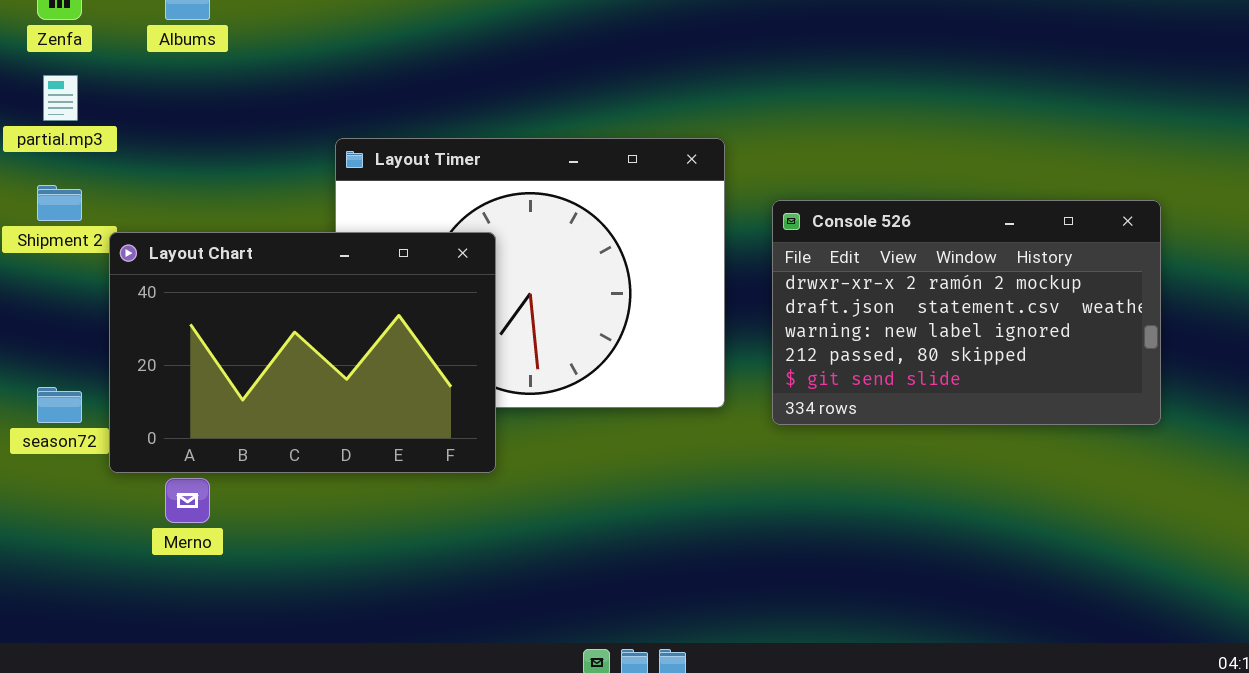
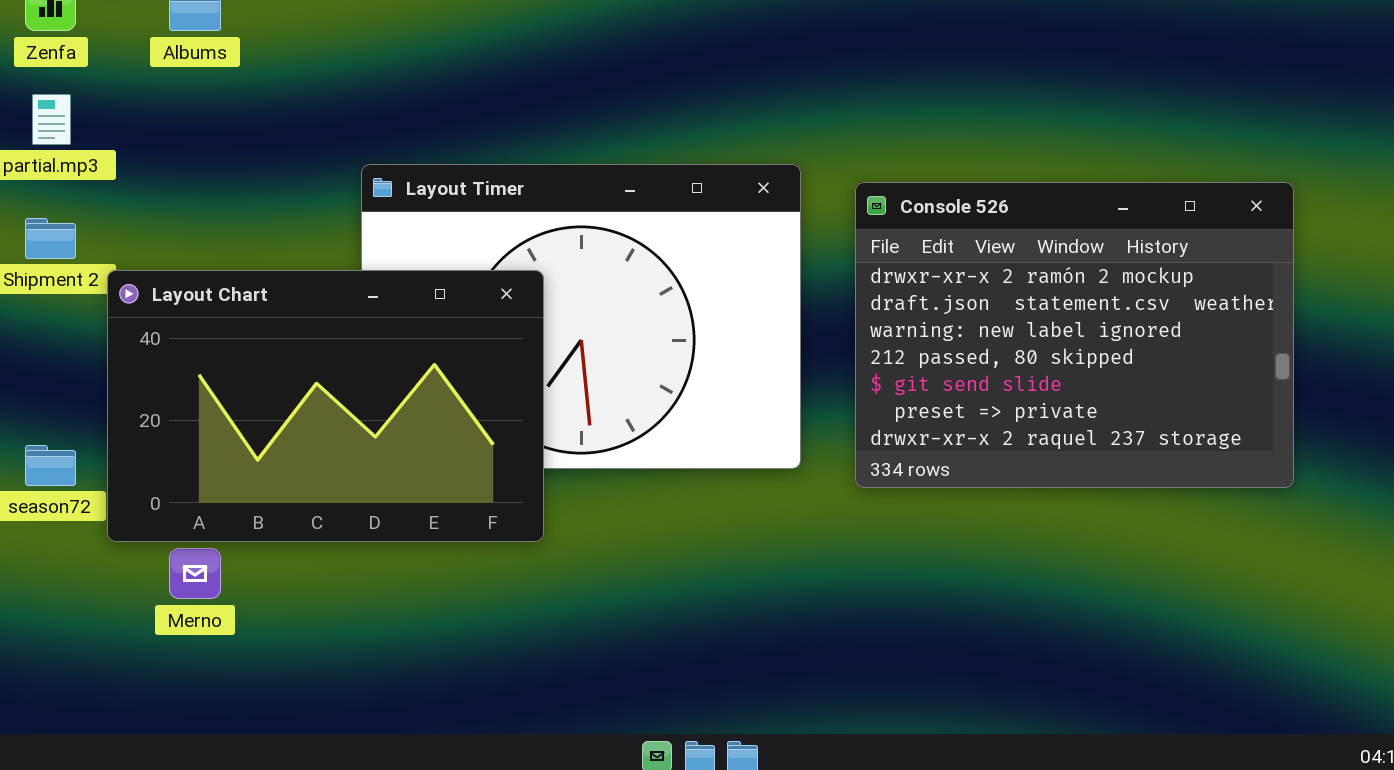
Console 526: [772,200,1161,425] -> [855,182,1294,488], resized

